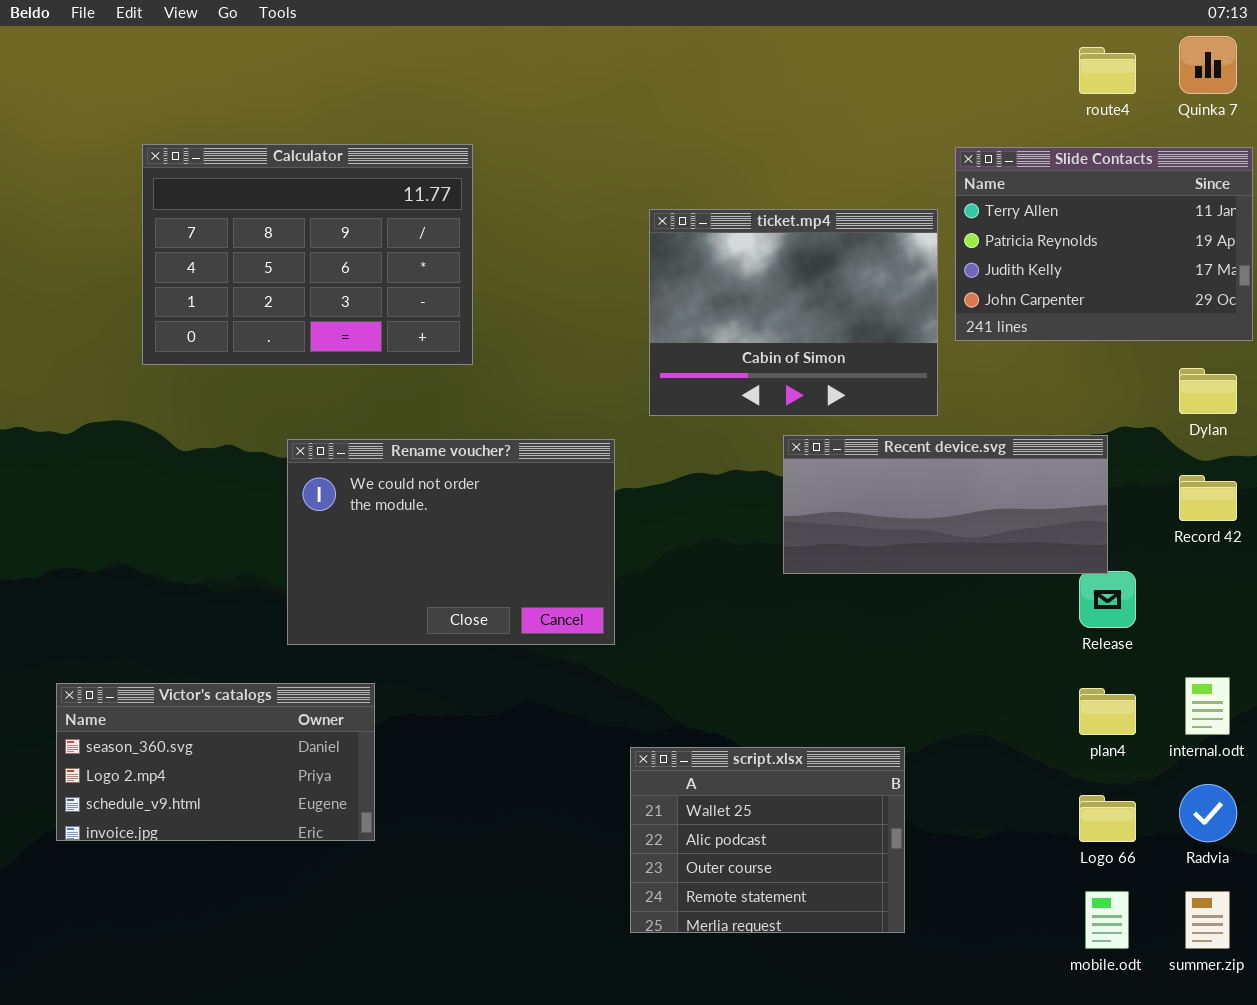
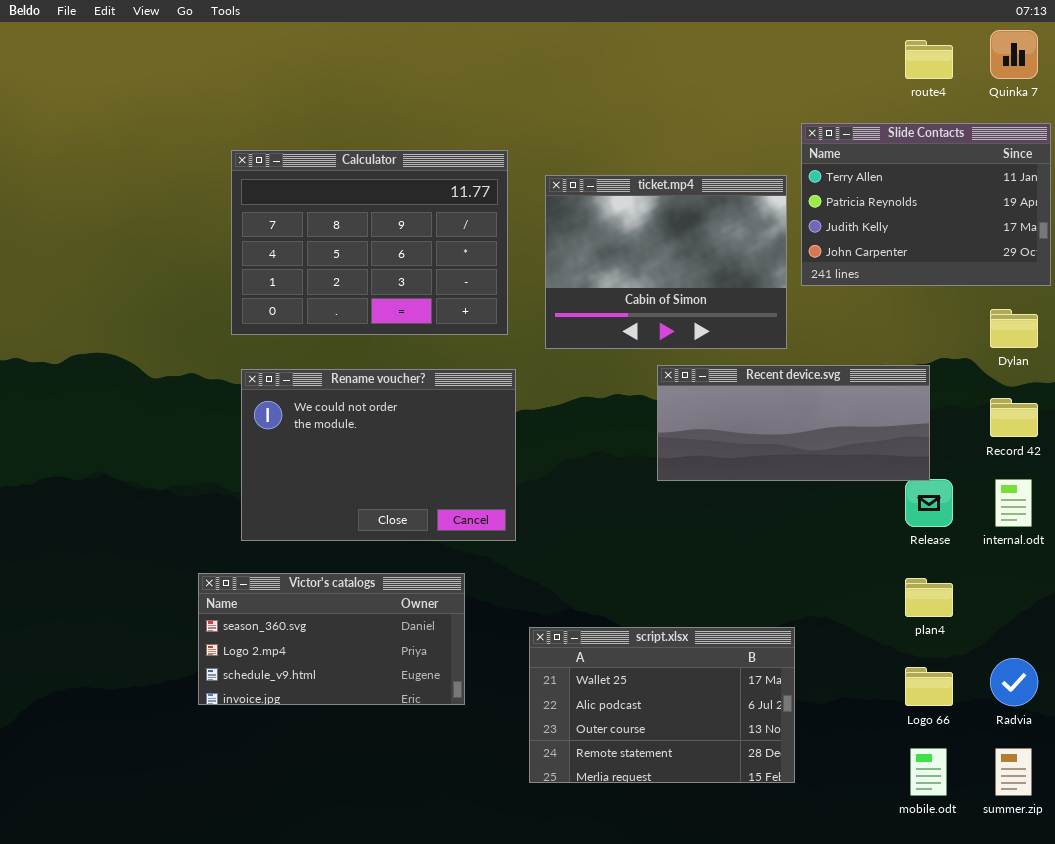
Calculator: [142,144,473,365] -> [231,150,508,335], moved
internal.odt: [1185,677,1230,735] -> [995,479,1032,527], moved
Victor's catalogs: [56,683,375,841] -> [198,573,465,705], moved
script.xlsx: [630,747,905,933] -> [529,627,795,783], resized

